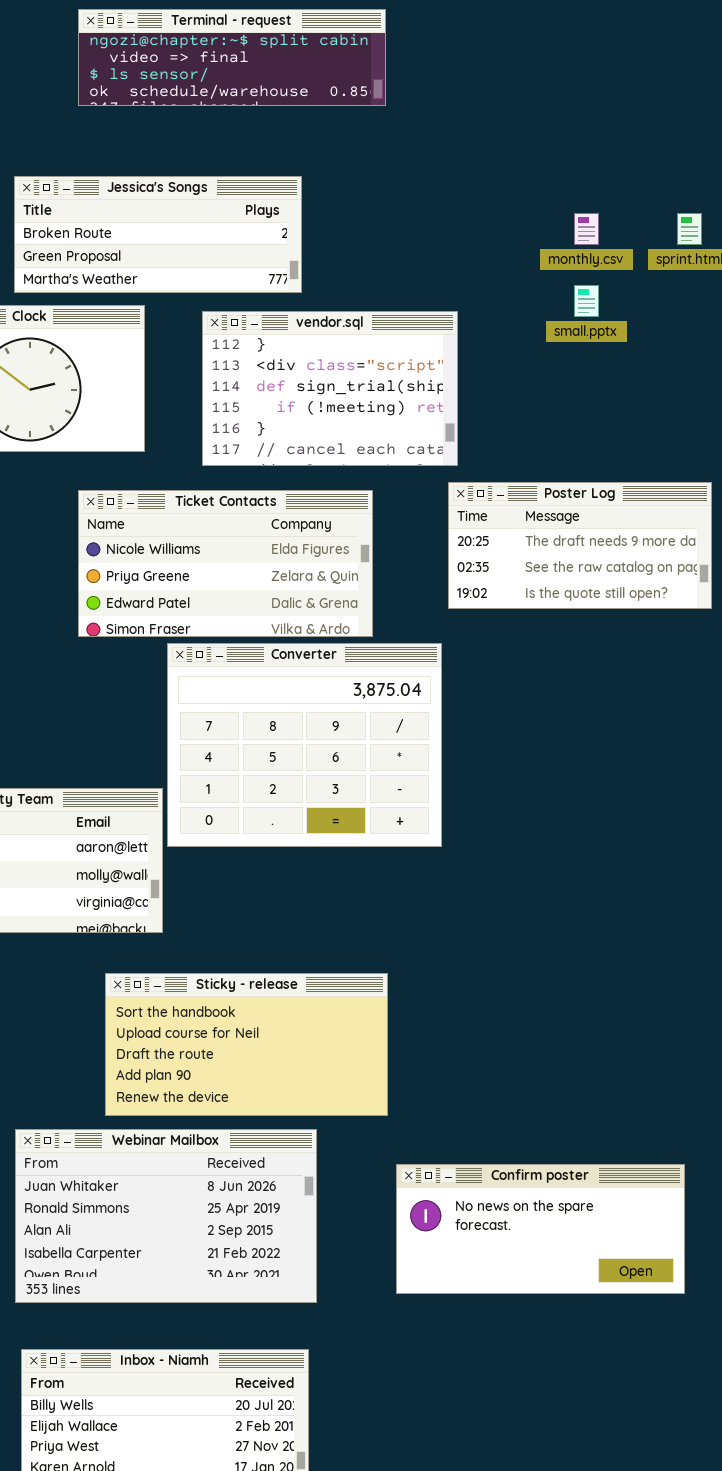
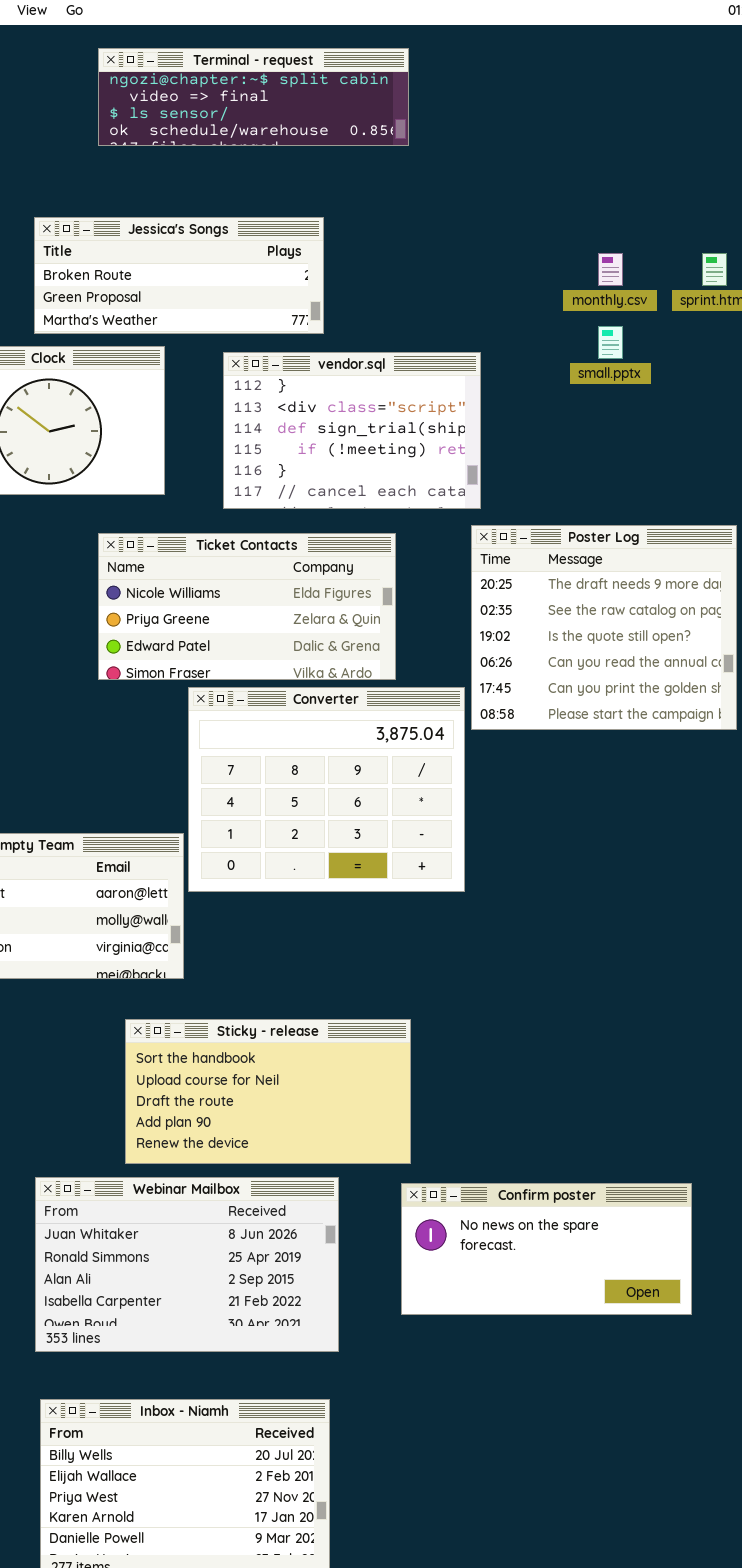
Poster Log: [448,482,712,609] -> [471,525,737,730], resized
Confirm poster: [396,1164,685,1294] -> [401,1183,692,1315], moved

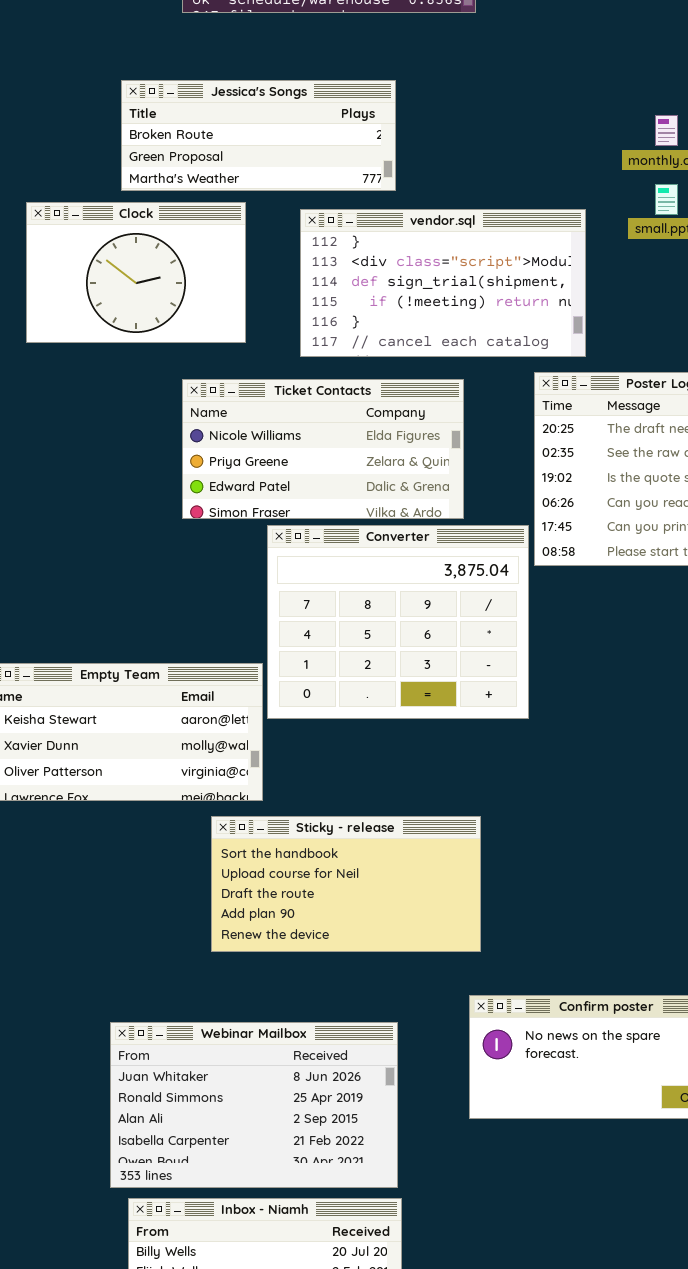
vendor.sql: [223,352,481,509] -> [300,209,586,357], resized
Sticky - release: [125,1019,411,1164] -> [211,816,481,952], moved
Webinar Mailbox: [35,1177,339,1352] -> [110,1022,398,1188], moved

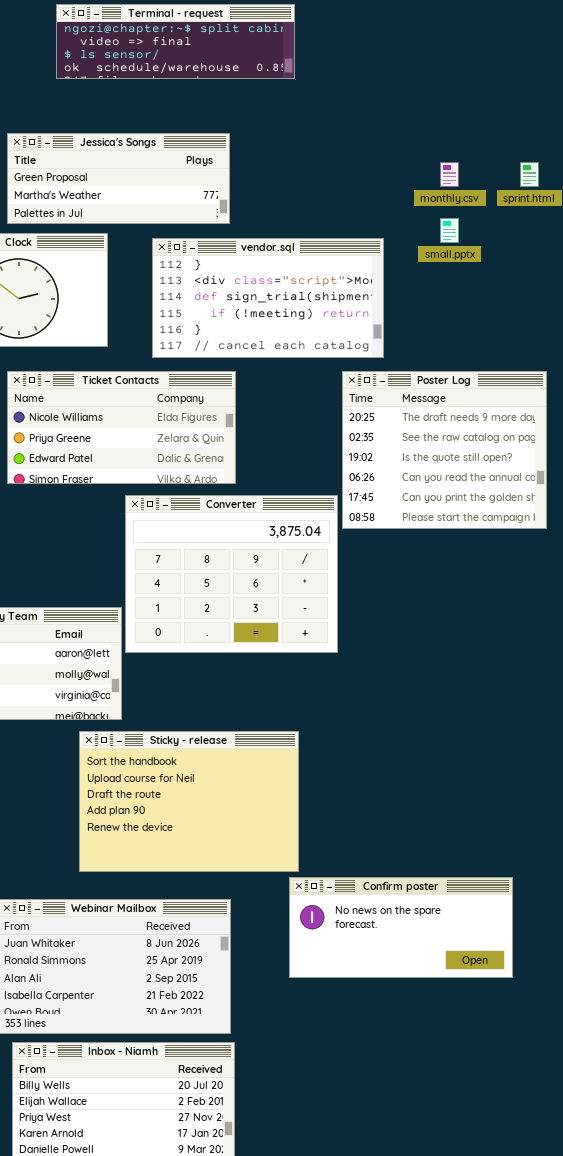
Jessica's Songs: [121,80,396,191] -> [7,133,230,224], scrolled down 1 row
Ticket Contacts: [182,379,464,519] -> [7,371,236,484], moved
Sticky - release: [211,816,481,952] -> [79,731,299,872], resized

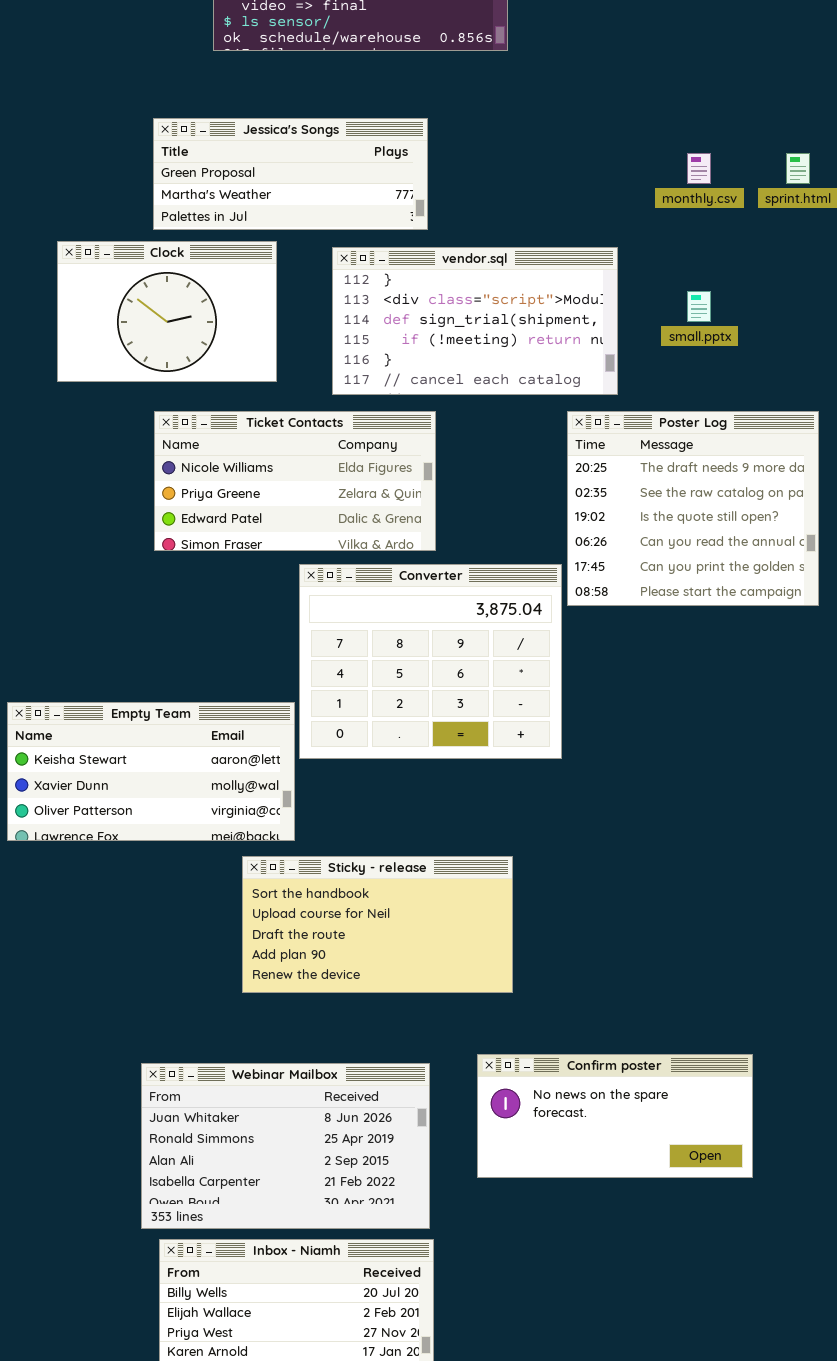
small.pptx: [440,218,459,243] -> [687,291,711,322], moved
Sticky - release: [79,731,299,872] -> [242,856,513,993], resized
Confirm poster: [289,877,513,978] -> [477,1054,753,1178], moved

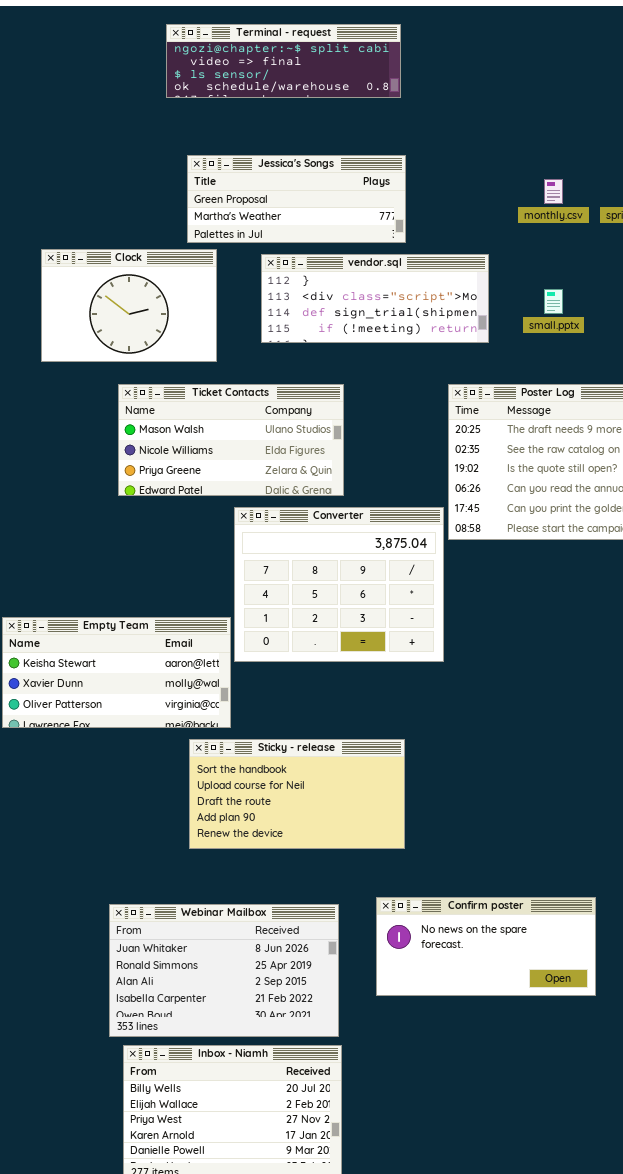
Jessica's Songs: [153,118,428,230] -> [187,155,406,243], moved
vendor.sql: [332,247,618,395] -> [261,254,489,343], resized
Ticket Contacts: [154,411,436,551] -> [118,384,344,496], scrolled up 1 row

